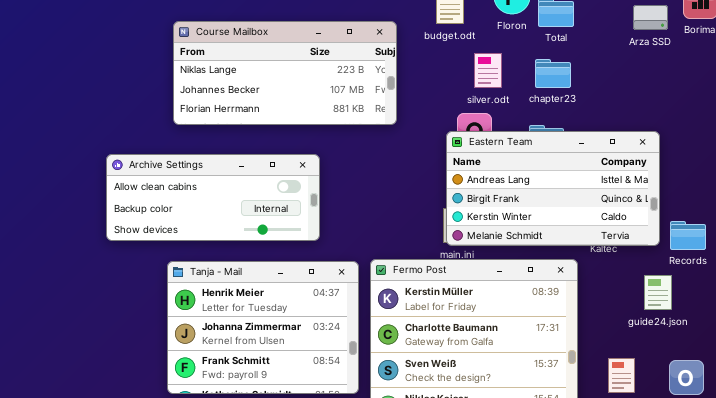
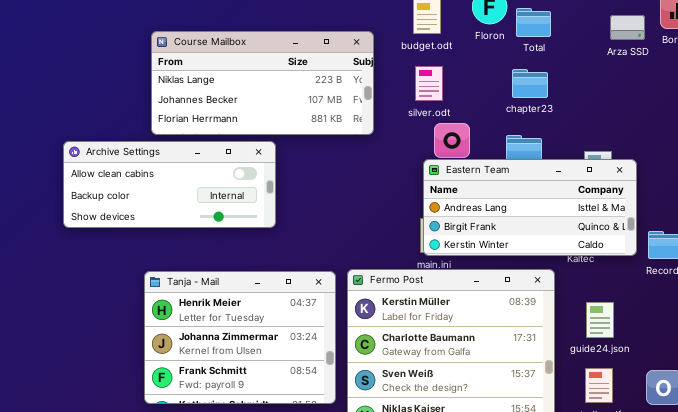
silver.odt: [474,53,502,88] -> [415,66,443,101], moved
Eastern Team: [446,131,660,246] -> [423,159,637,256], resized
Archive Settings: [106,154,320,241] -> [63,141,276,228], moved
guide24.json: [644,275,672,310] -> [586,302,614,338], moved

